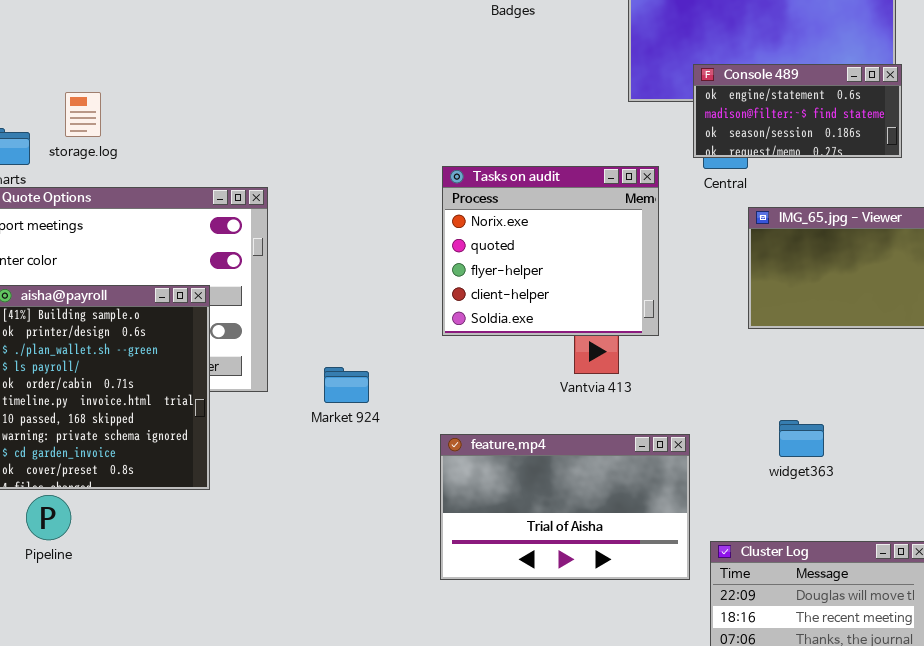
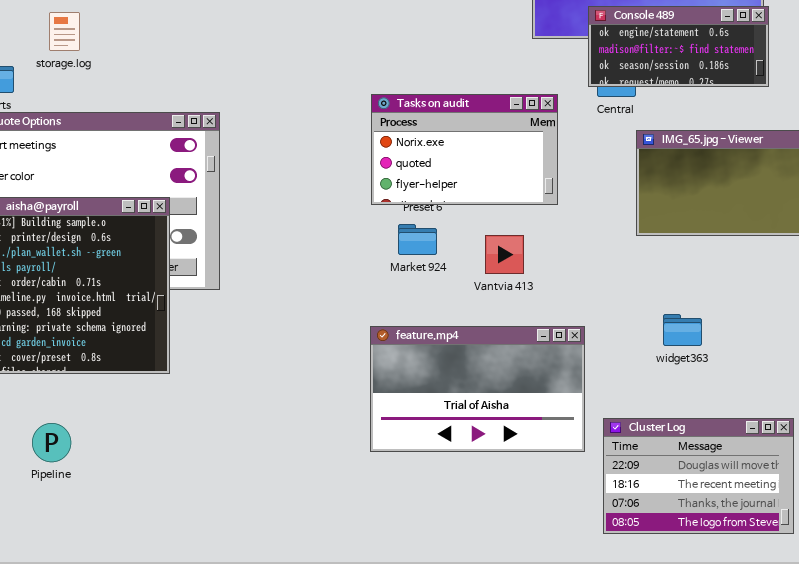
storage.log: [65,92,101,137] -> [49,12,80,51], moved
Tasks on audit: [442,166,659,336] -> [371,94,558,205], resized
Market 924: [324,367,369,403] -> [398,224,437,255], moved
Pipeline: [26,495,71,540] -> [32,423,71,462], moved

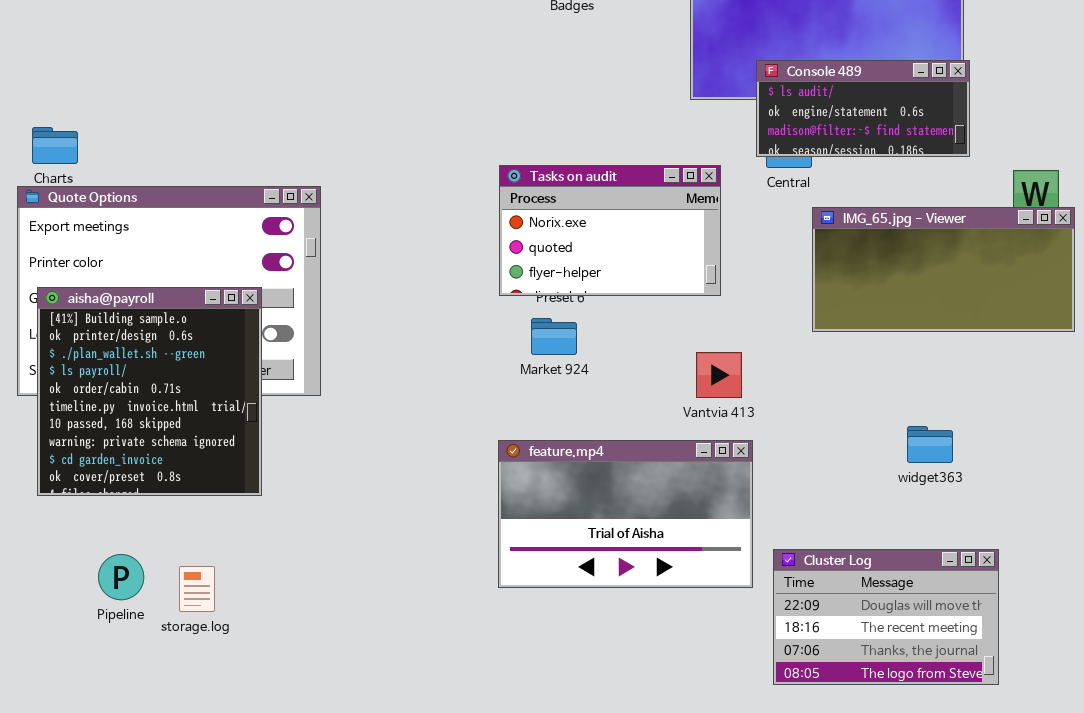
Console 489: [588,6,769,87] -> [756,60,970,157], scrolled up 1 row
storage.log: [49,12,80,51] -> [179,566,215,612], moved
Vantvia 413: [485,235,524,274] -> [696,352,742,398], moved
widget363: [663,314,702,346] -> [907,426,953,463], moved

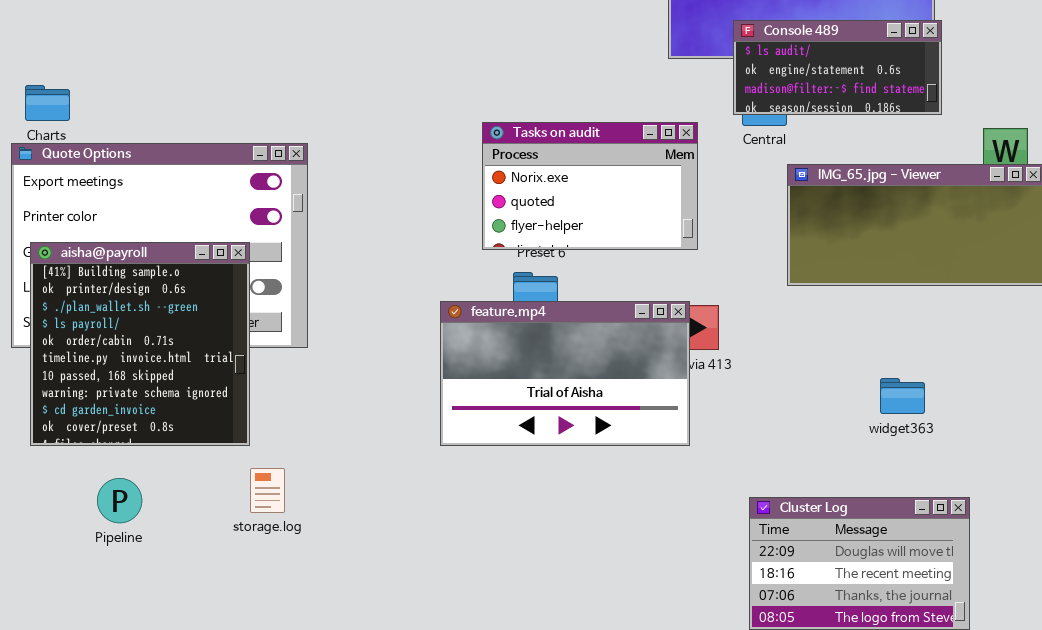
feature.mp4: [498,440,753,588] -> [440,301,690,446], moved
Pipeline: [98,554,144,600] -> [97,478,142,523], moved
storage.log: [179,566,215,612] -> [250,468,285,513], moved

